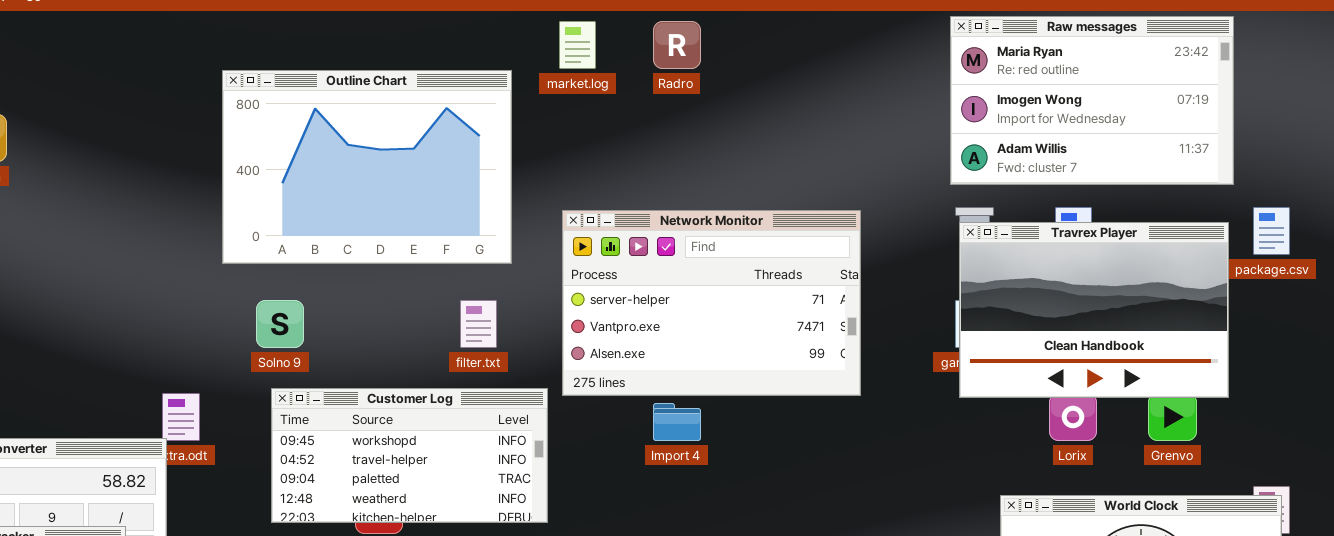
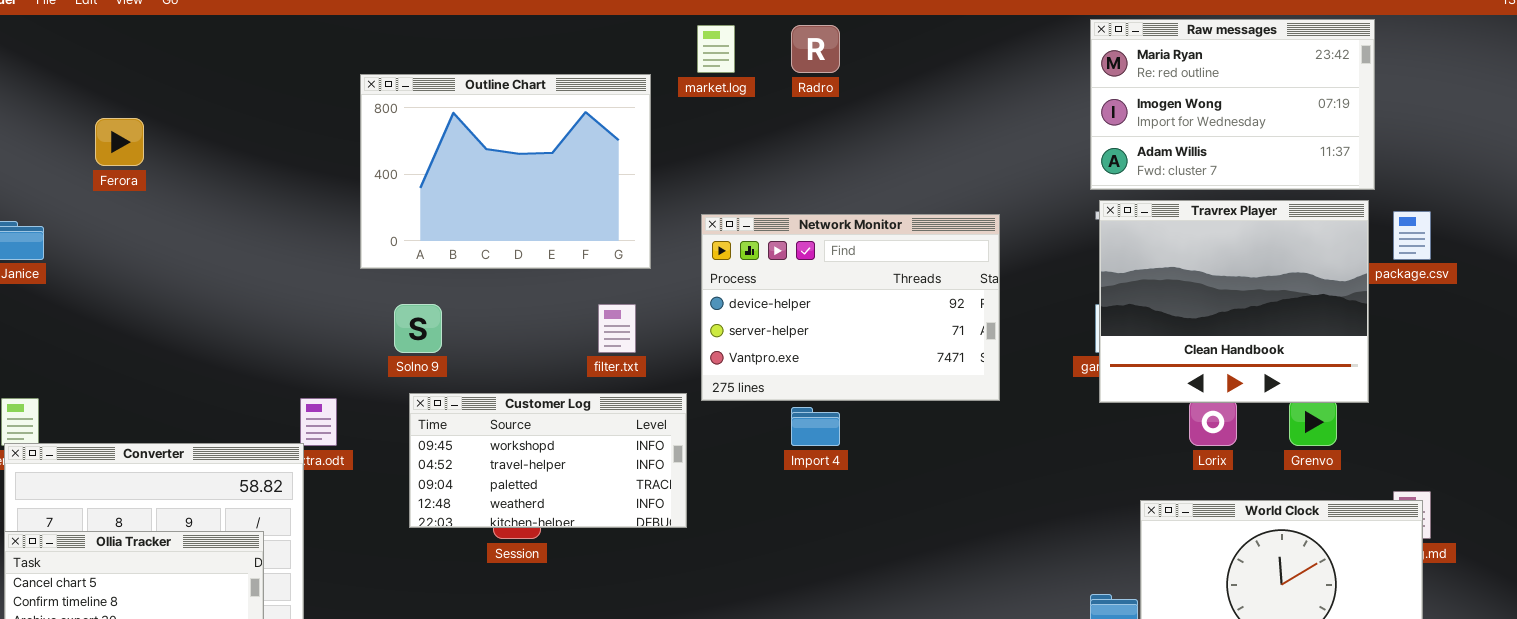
Network Monitor: [562,210,861,396] -> [701,214,1000,401], scrolled up 1 row
Travrex Player: [959,222,1229,398] -> [1099,200,1369,403], resized

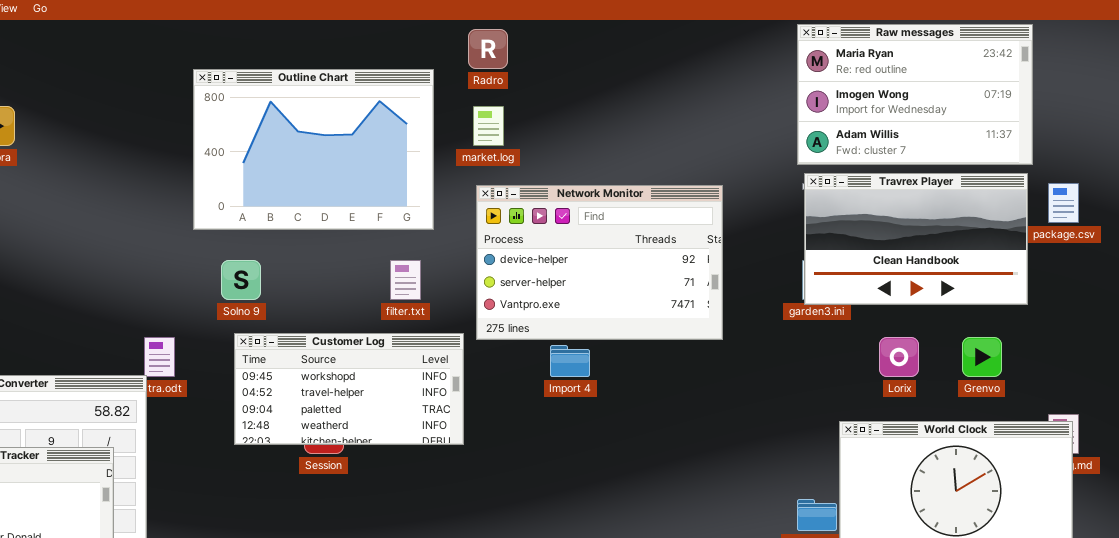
market.log: [697,25,735,73] -> [473,106,504,146], moved
Radro: [791,25,840,73] -> [468,29,508,69], moved
Travrex Player: [1099,200,1369,403] -> [804,173,1028,305], resized

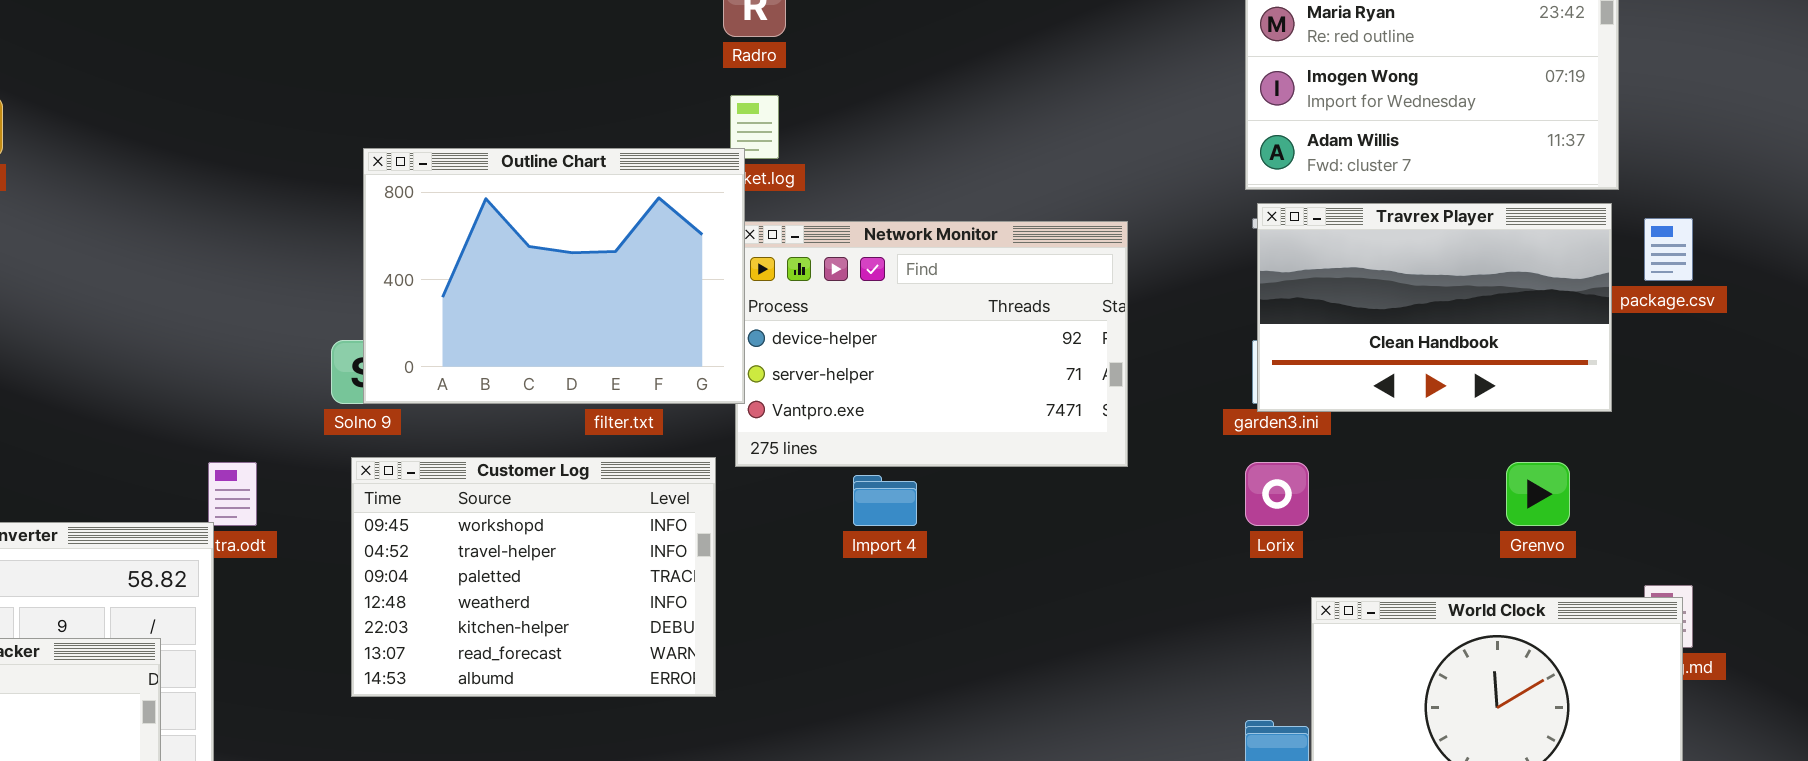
Outline Chart: [193,69,434,230] -> [363,148,745,404], moved
Customer Log: [234,333,464,445] -> [351,457,716,697], resized
Lorix: [879,337,919,377] -> [1245,462,1309,526], moved

